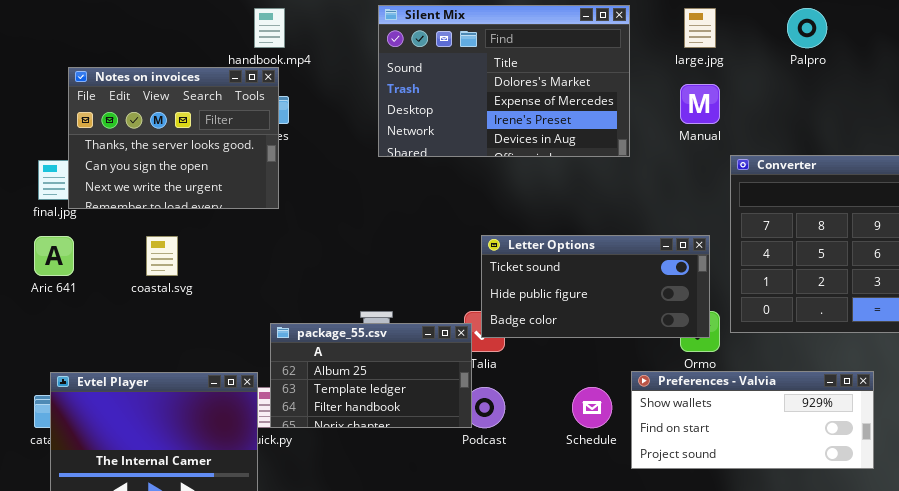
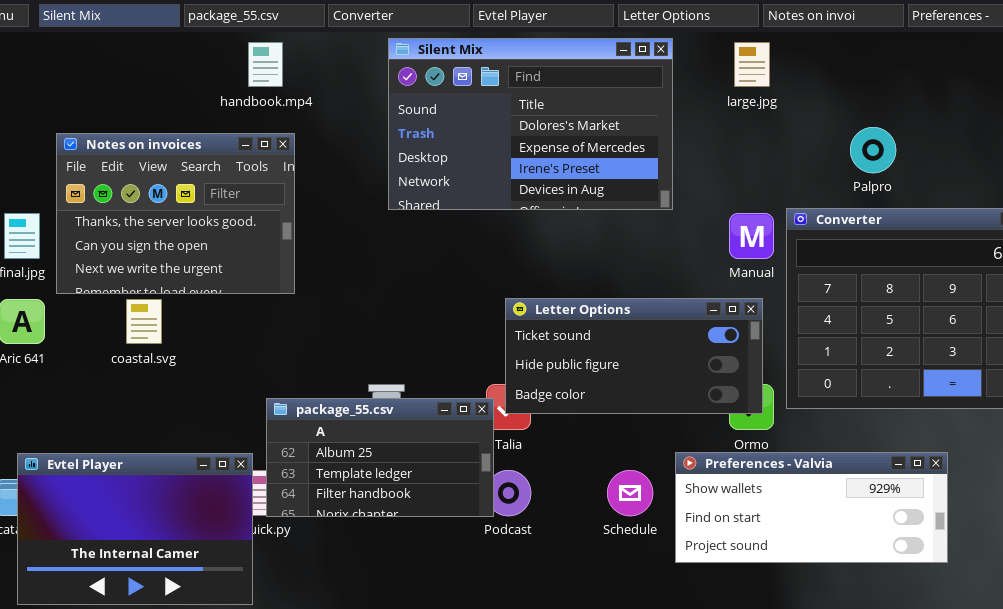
Palpro: [787,8,827,48] -> [850,127,896,173], moved
Notes on invoices: [68,67,279,209] -> [56,133,295,294], moved
Manual: [680,84,720,124] -> [729,213,774,259], moved

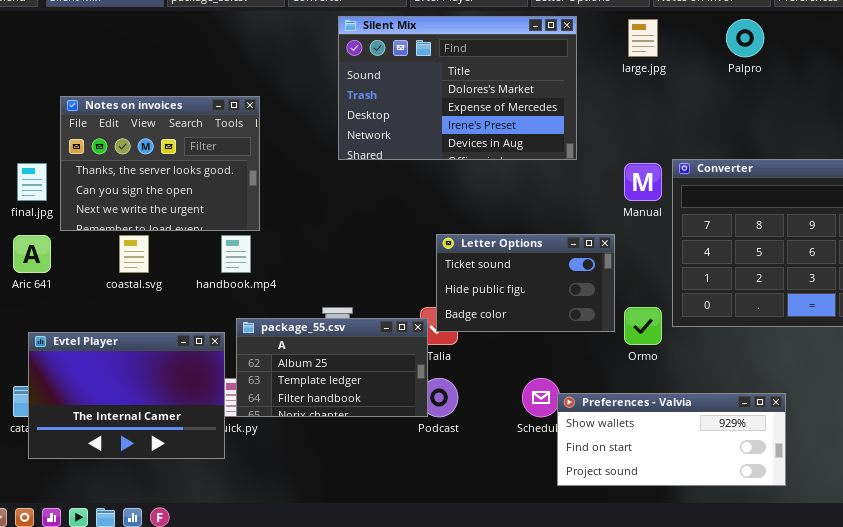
handbook.mp4: [248,42,283,87] -> [221,235,251,273], moved
Palpro: [850,127,896,173] -> [726,19,764,57], moved
Letter Options: [505,298,763,414] -> [436,234,615,332], resized
Preferences - Valvia: [675,452,948,563] -> [557,393,786,486], moved
Evtel Player: [17,453,253,605] -> [28,332,225,459], moved

